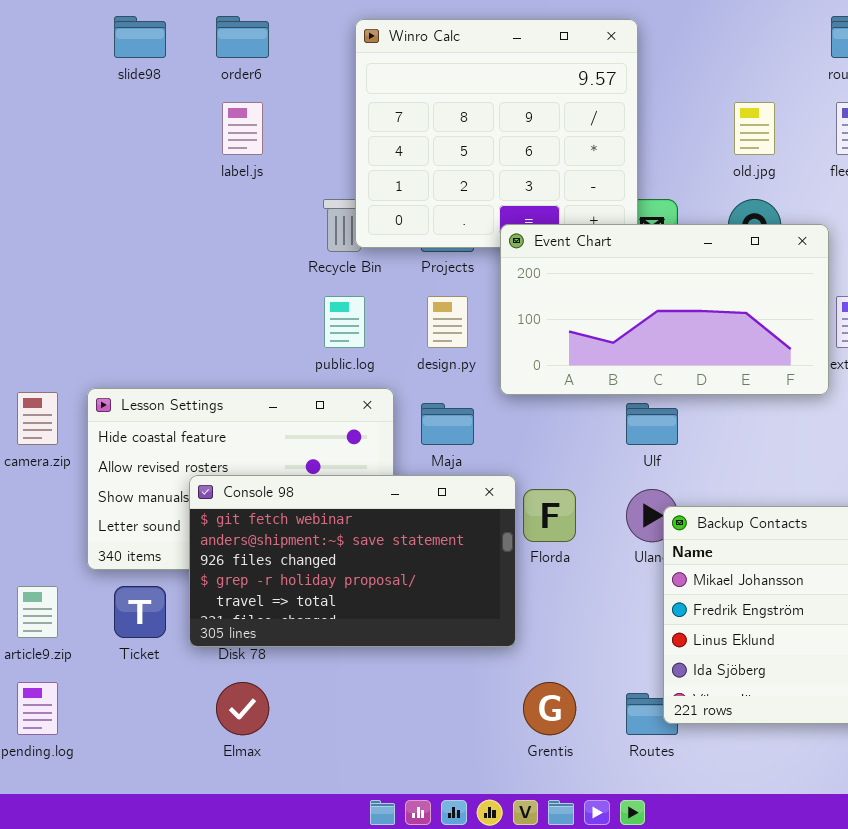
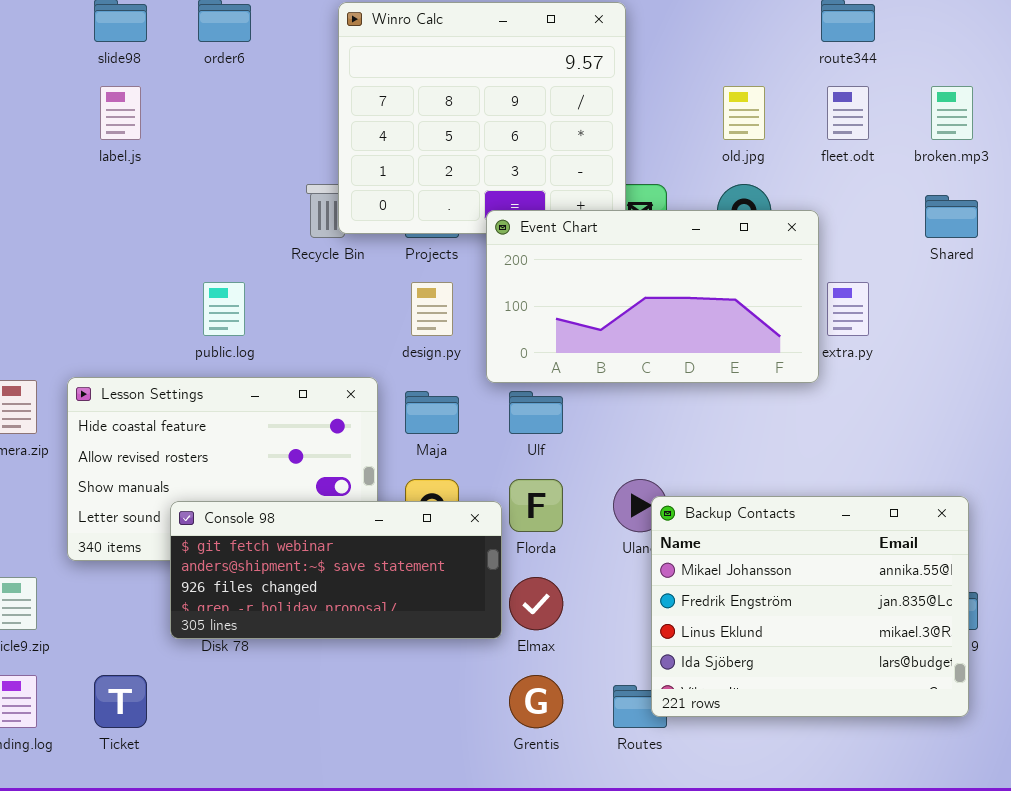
label.js: [222,102,263,155] -> [100,86,141,140], moved
public.log: [324,296,365,348] -> [203,282,245,336], moved
Ulf: [626,403,678,445] -> [509,391,563,434], moved
Console 98: [189,475,516,647] -> [170,501,502,639], resized
Ticket: [114,586,166,638] -> [94,675,147,728], moved
Elmax: [216,682,269,735] -> [509,577,563,630], moved

